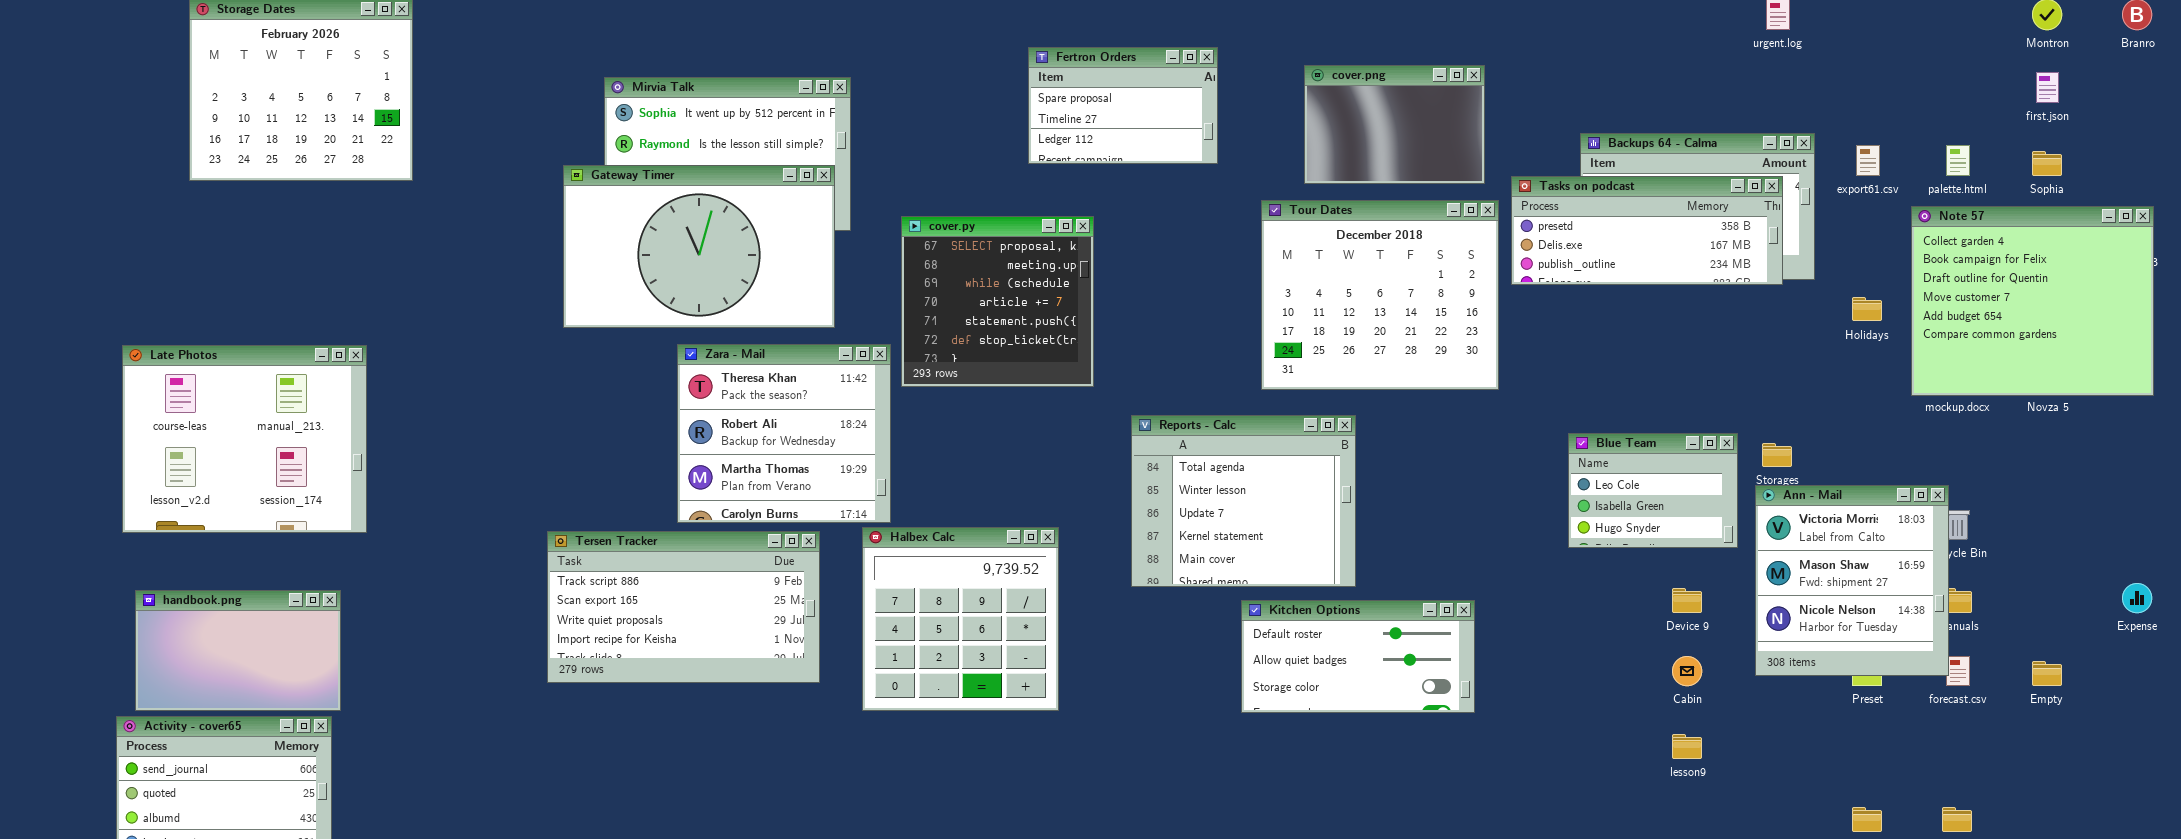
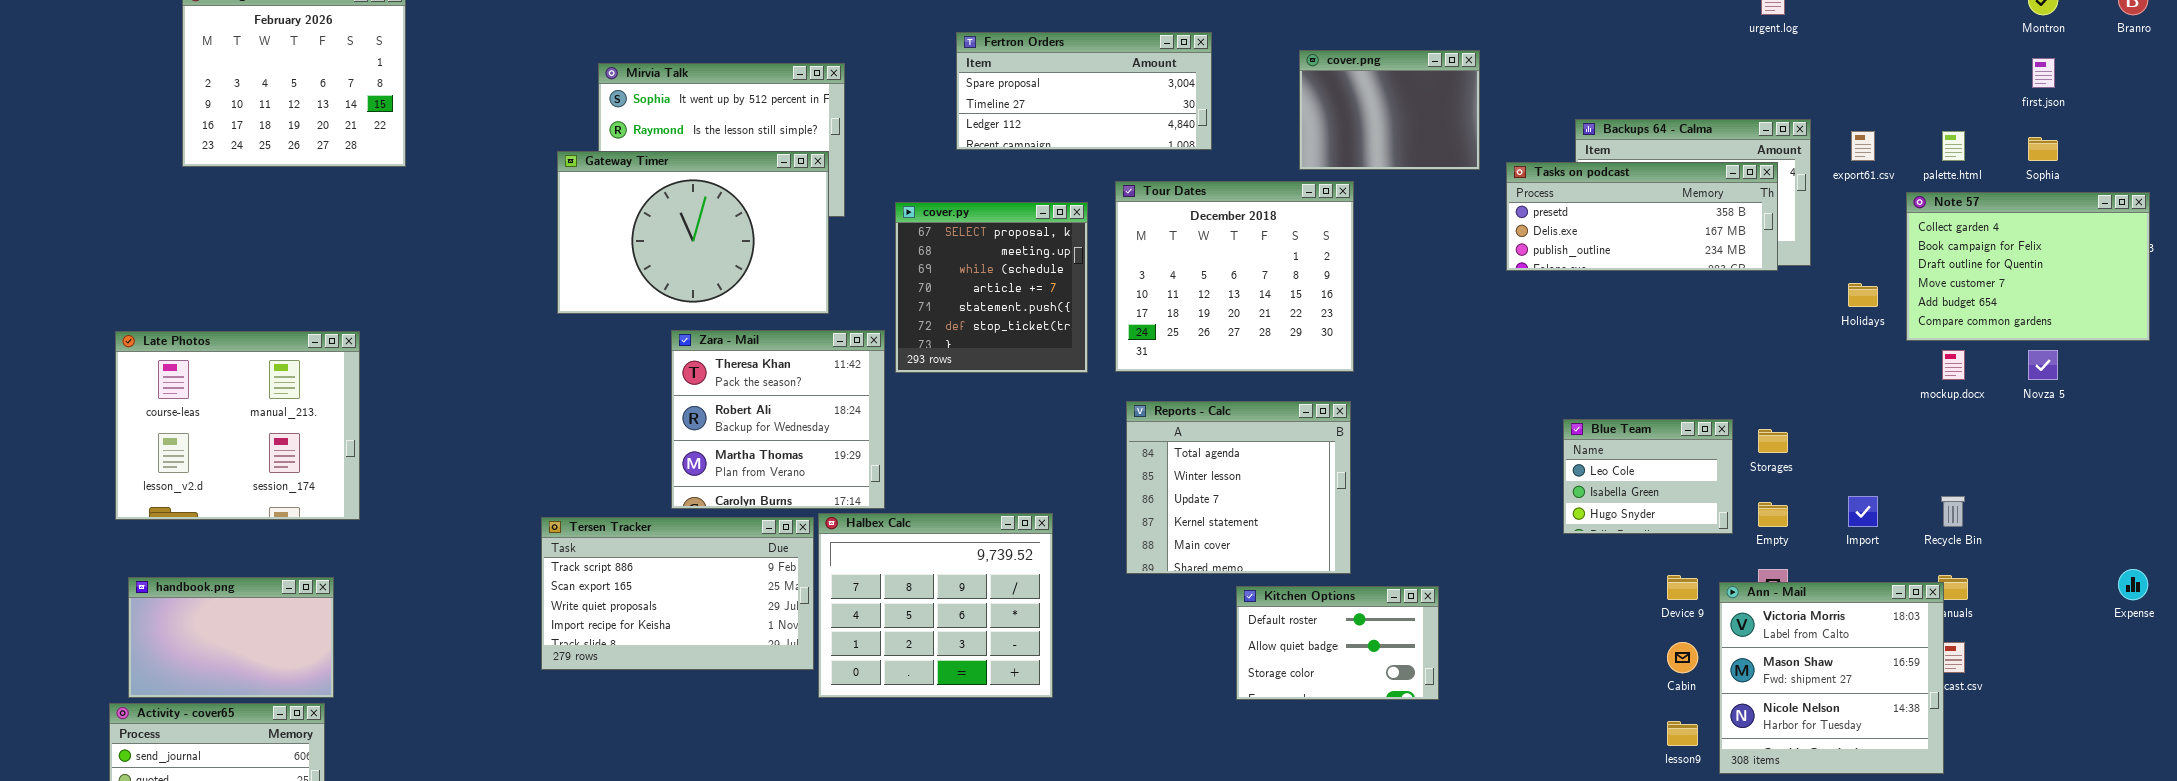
Fertron Orders: [1028,47,1218,164] -> [956,32,1212,150], resized
Tour Dates: [1261,200,1499,390] -> [1115,181,1354,372], moved
Note 57: [1911,206,2154,396] -> [1906,192,2150,341], resized
Ann - Mail: [1755,485,1949,676] -> [1719,582,1944,774], moved, resized
Halbex Calc: [862,527,1059,711] -> [818,513,1053,698], resized
Kitchen Options: [1241,600,1475,713] -> [1236,586,1439,700], resized
Empty: [2032,661,2062,686] -> [1758,502,1788,527], moved

